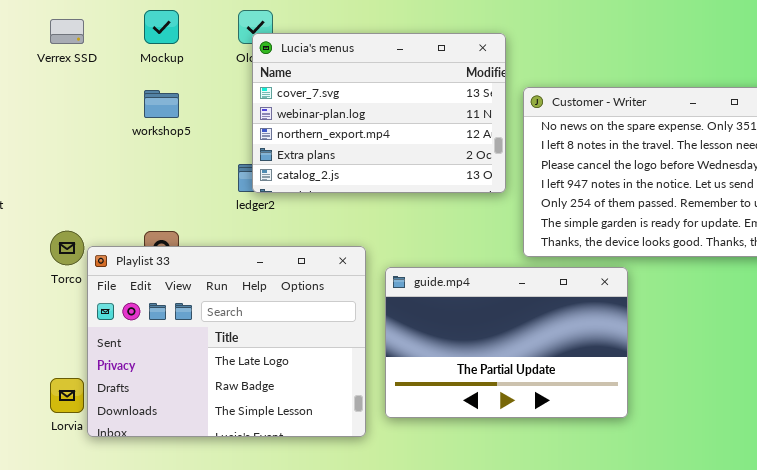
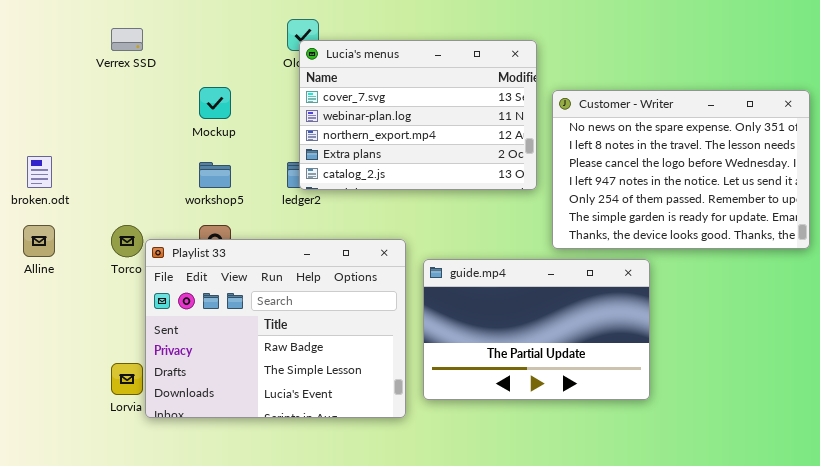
Mockup: [144,10,179,44] -> [199,87,231,119], moved
workshop5: [144,90,179,118] -> [199,162,231,188], moved
Playlist 33: [87,246,366,437] -> [145,239,406,418], scrolled down 1 row

